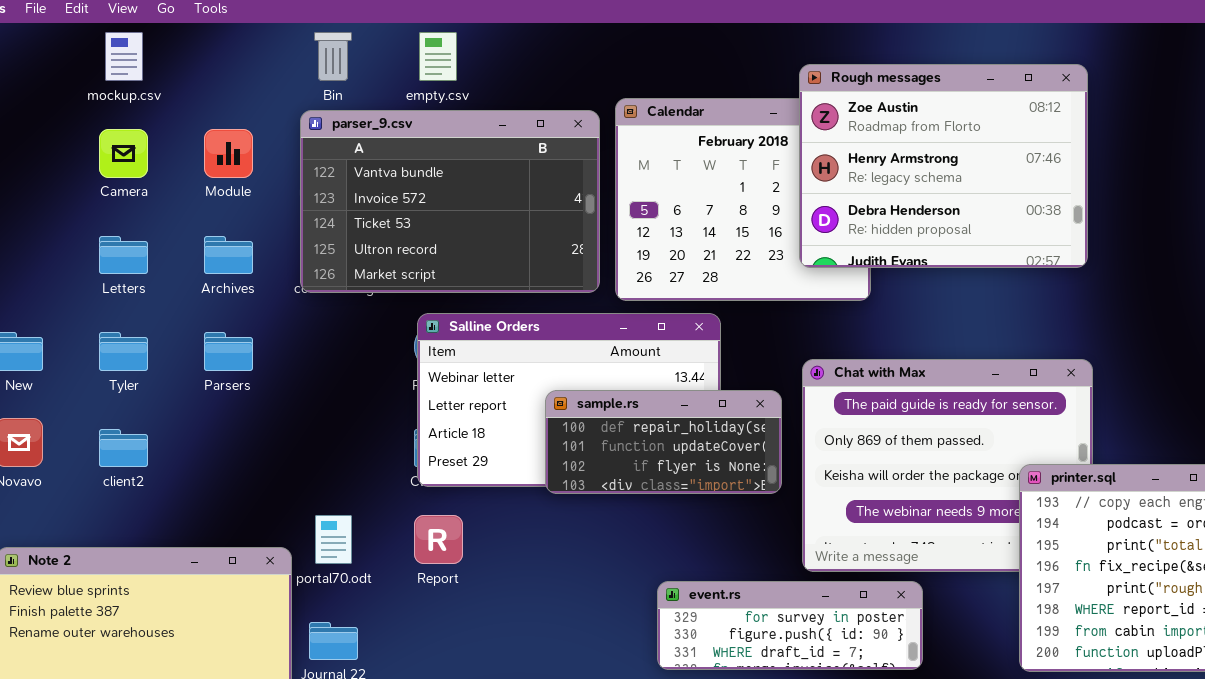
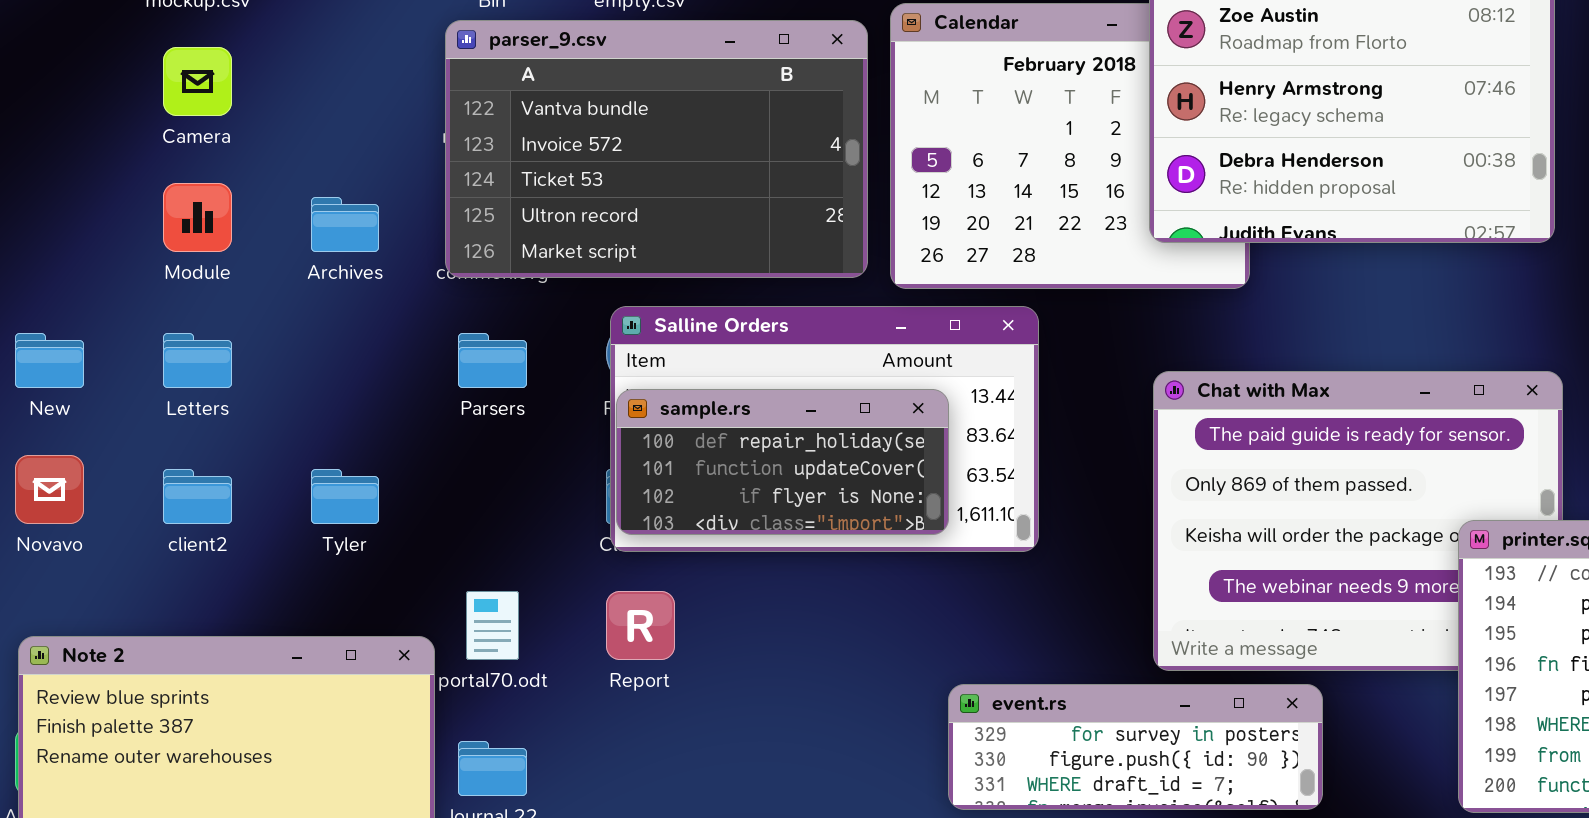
Module: [204,129,253,178] -> [163,183,232,252], moved
Letters: [99,236,148,274] -> [163,333,232,388], moved
Tyler: [99,332,148,371] -> [311,469,379,524], moved
Parsers: [204,332,253,371] -> [458,333,527,388], moved
sample.rs: [545,390,782,494] -> [616,389,949,535], moved

